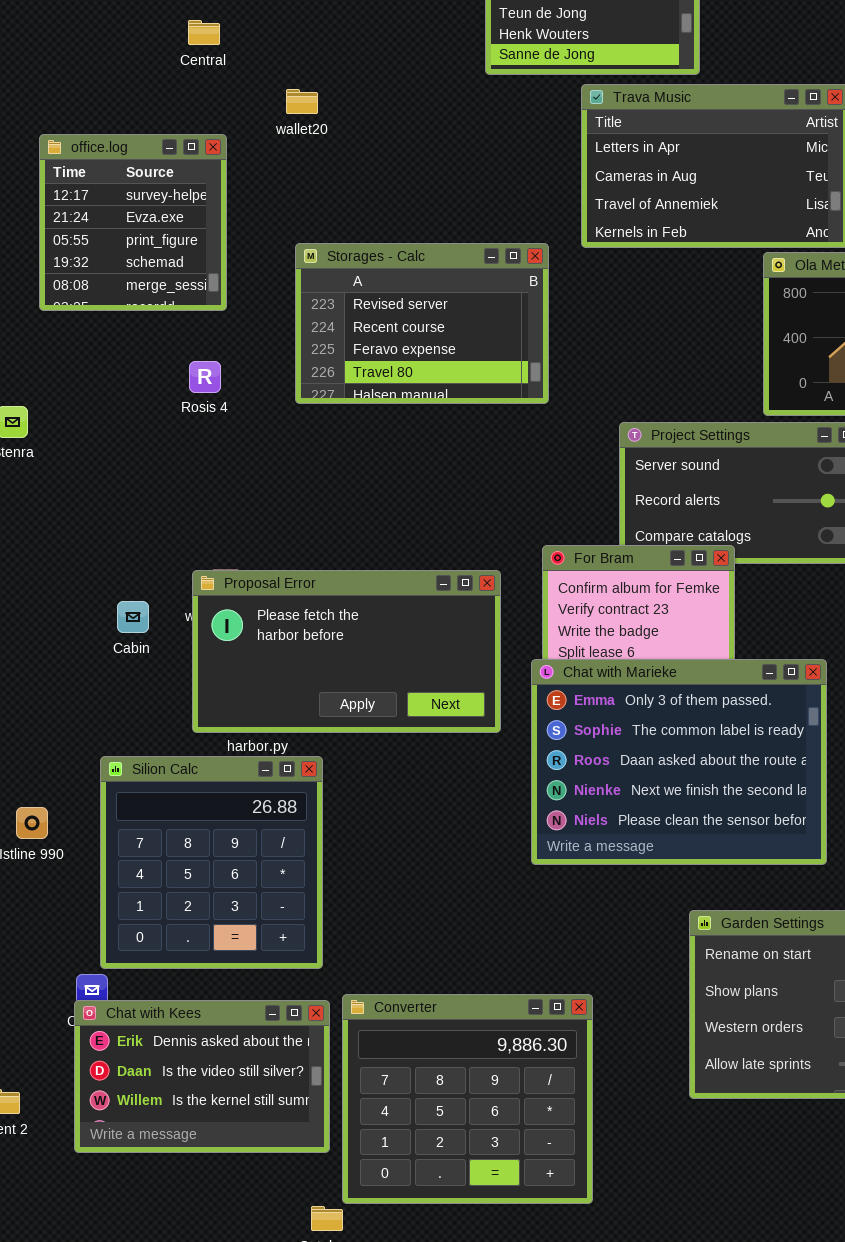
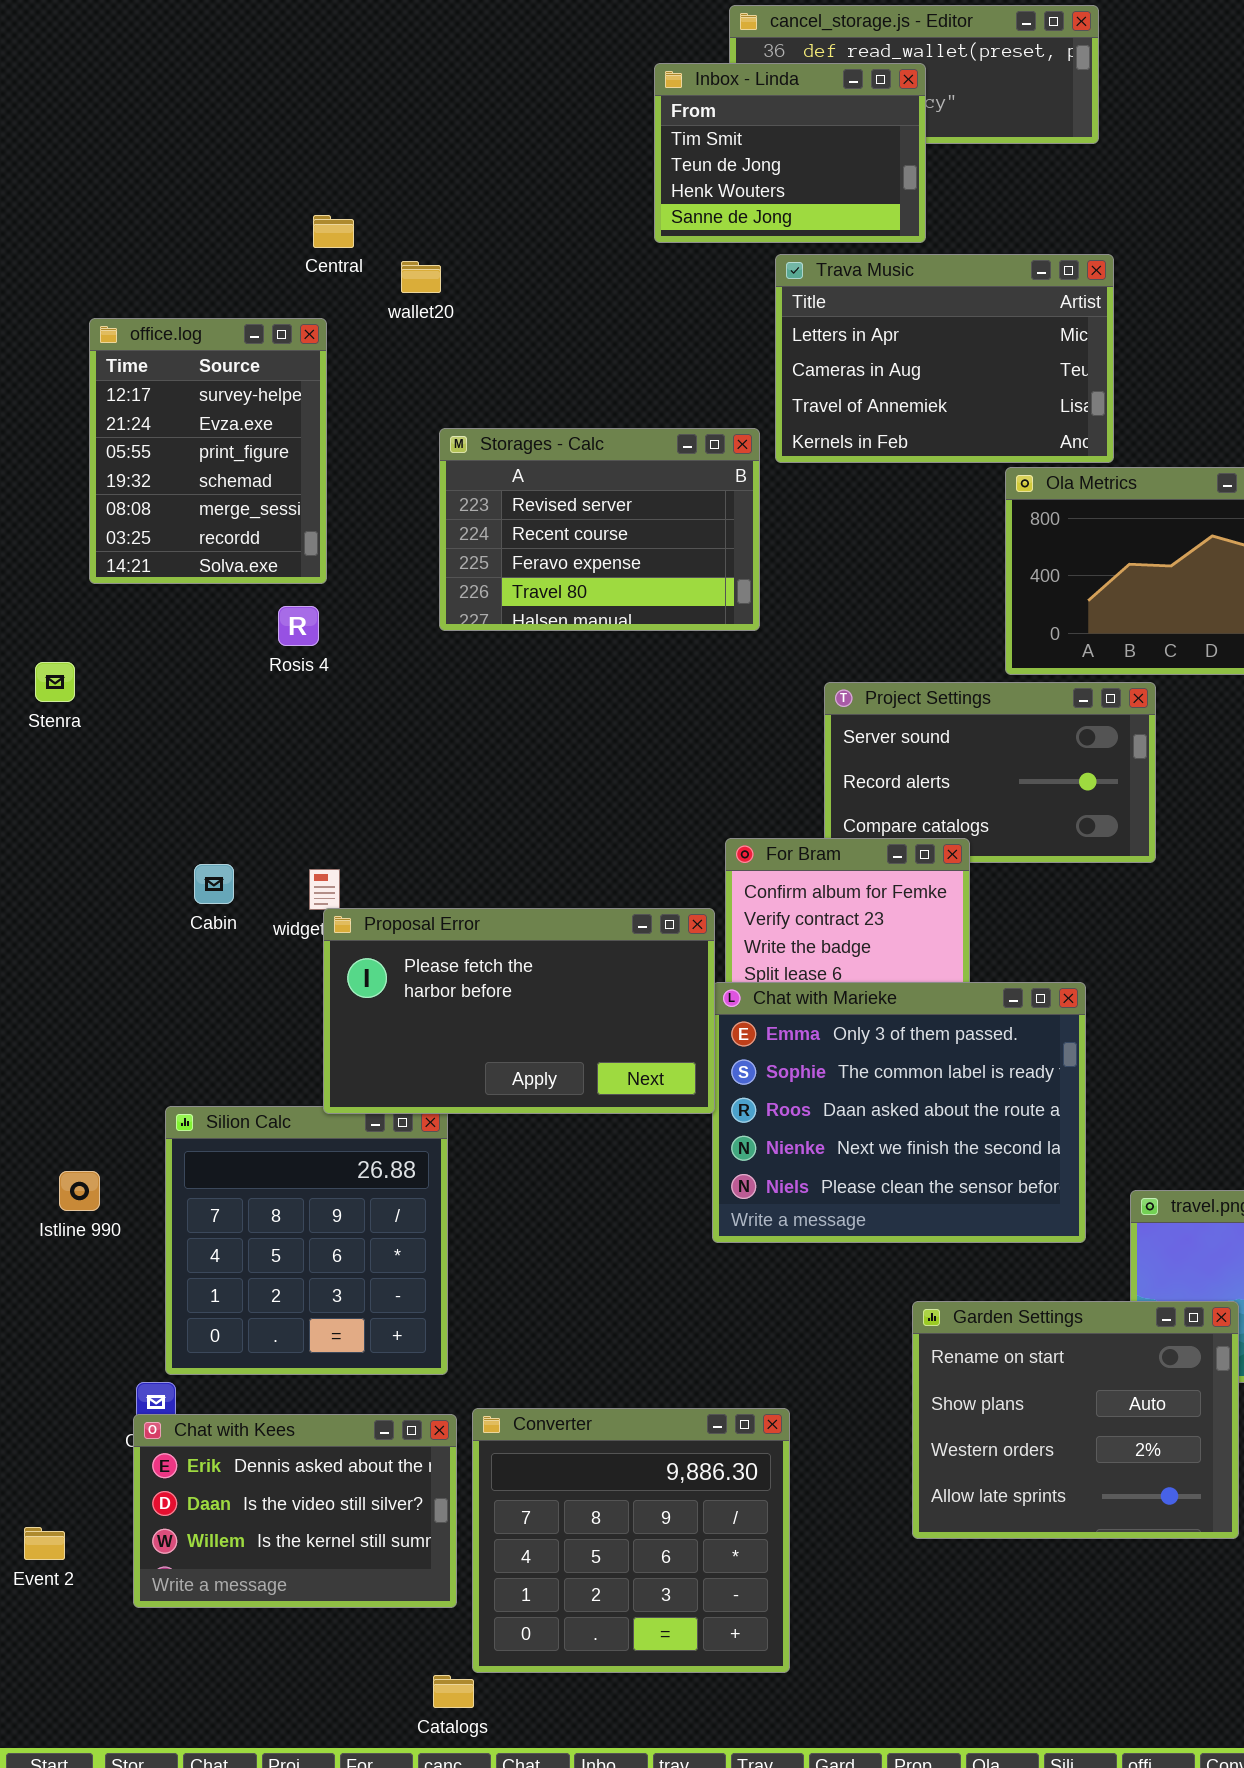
Central: [188,20,220,45] -> [313,215,354,248], moved
office.log: [39,134,227,311] -> [89,318,327,584], resized
Storages - Calc: [295,243,549,404] -> [439,428,760,631], moved
Proposal Error: [192,570,501,733] -> [323,908,715,1114], moved
Cabin: [117,601,149,633] -> [194,864,234,904], moved

